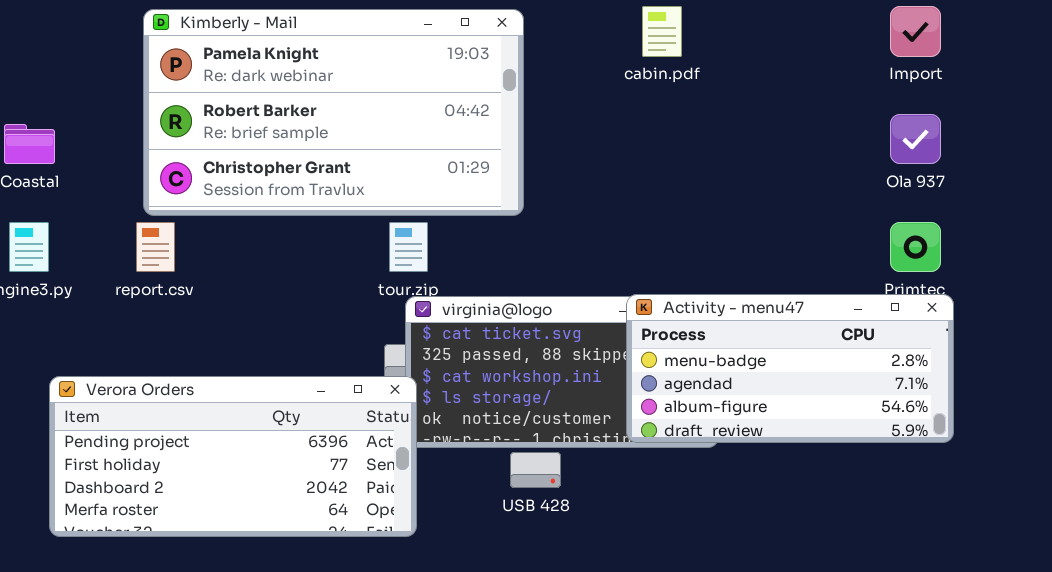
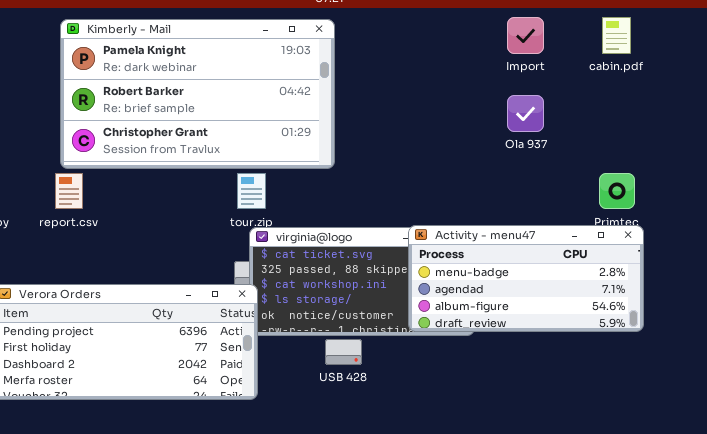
cabin.pdf: [642,6,682,57] -> [602,17,631,54], moved
Import: [890,6,941,57] -> [507,17,544,54], moved
Ola 937: [890,114,941,164] -> [507,95,544,132], moved

